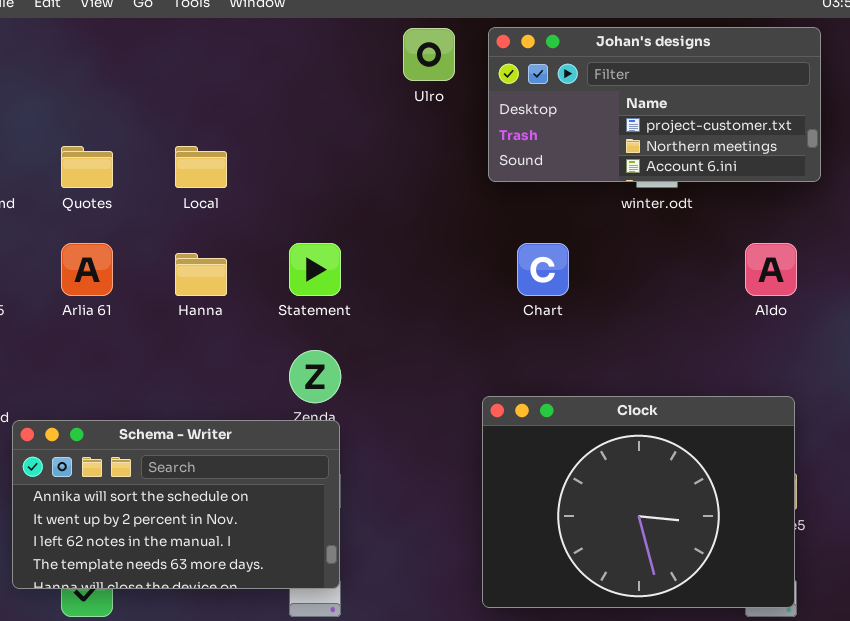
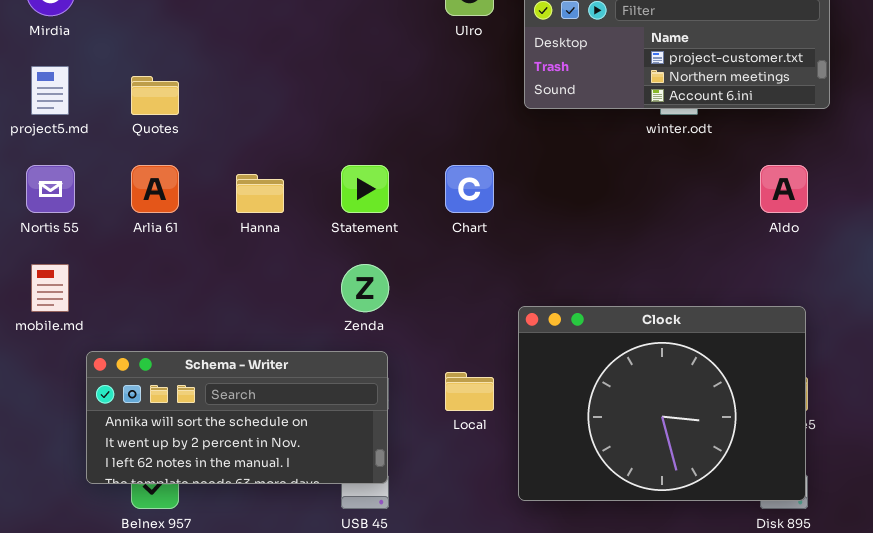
Local: [175,146,227,188] -> [445,372,494,411], moved
Chart: [517,243,569,296] -> [445,165,494,213], moved
Schema - Writer: [12,420,340,589] -> [86,351,388,484], resized

